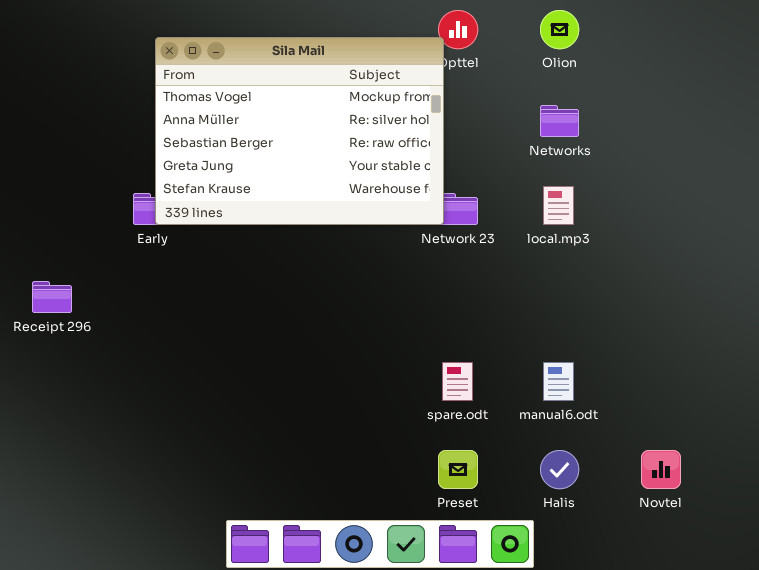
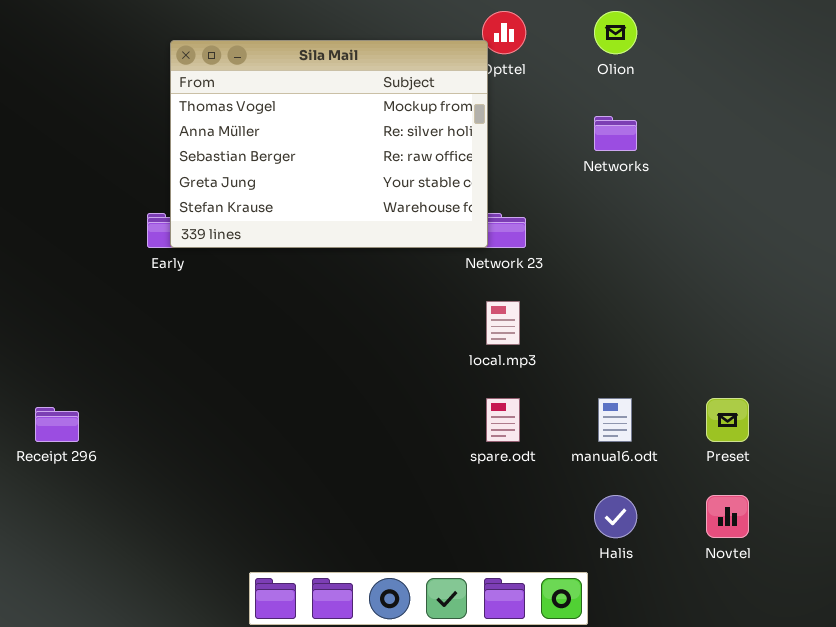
local.mp3: [543,186,574,225] -> [486,301,520,345], moved
Receipt 296: [32,281,72,313] -> [35,407,79,442], moved
Preset: [438,450,478,489] -> [706,398,749,442], moved

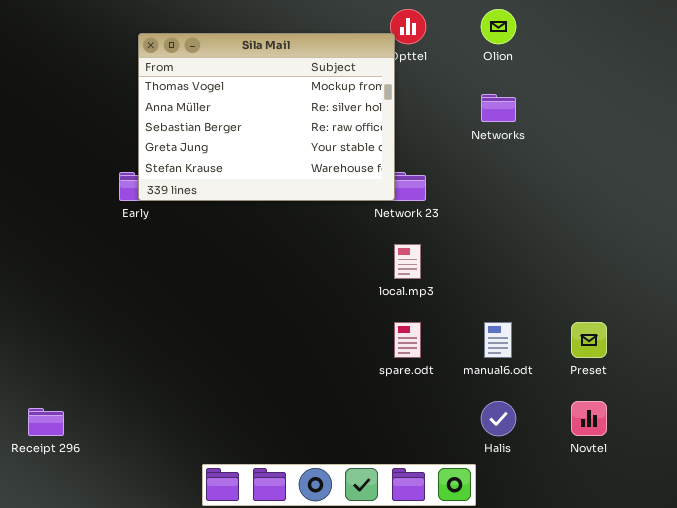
Receipt 296: [35,407,79,442] -> [28,408,64,436], moved

